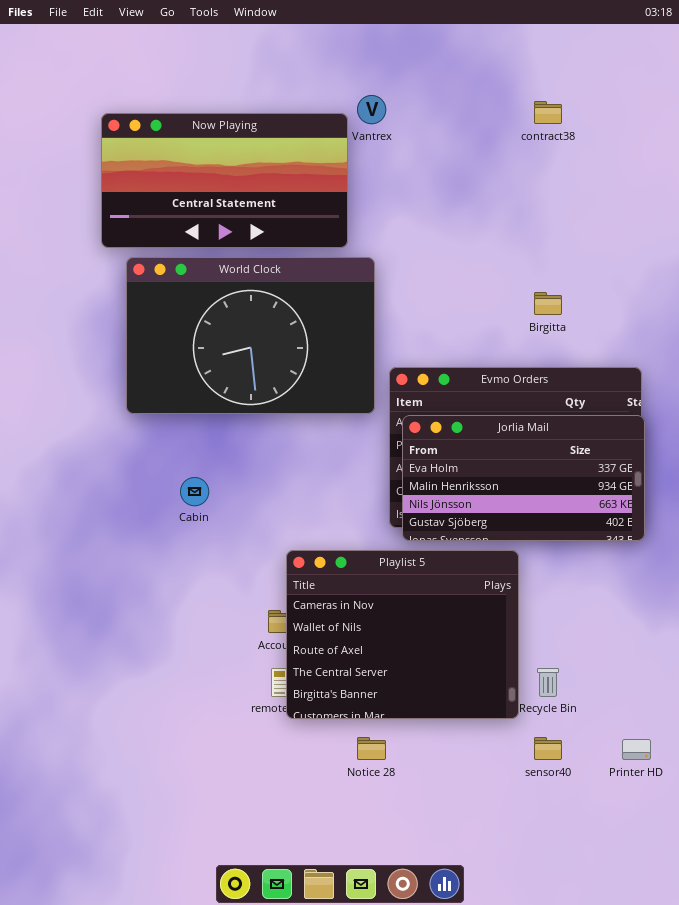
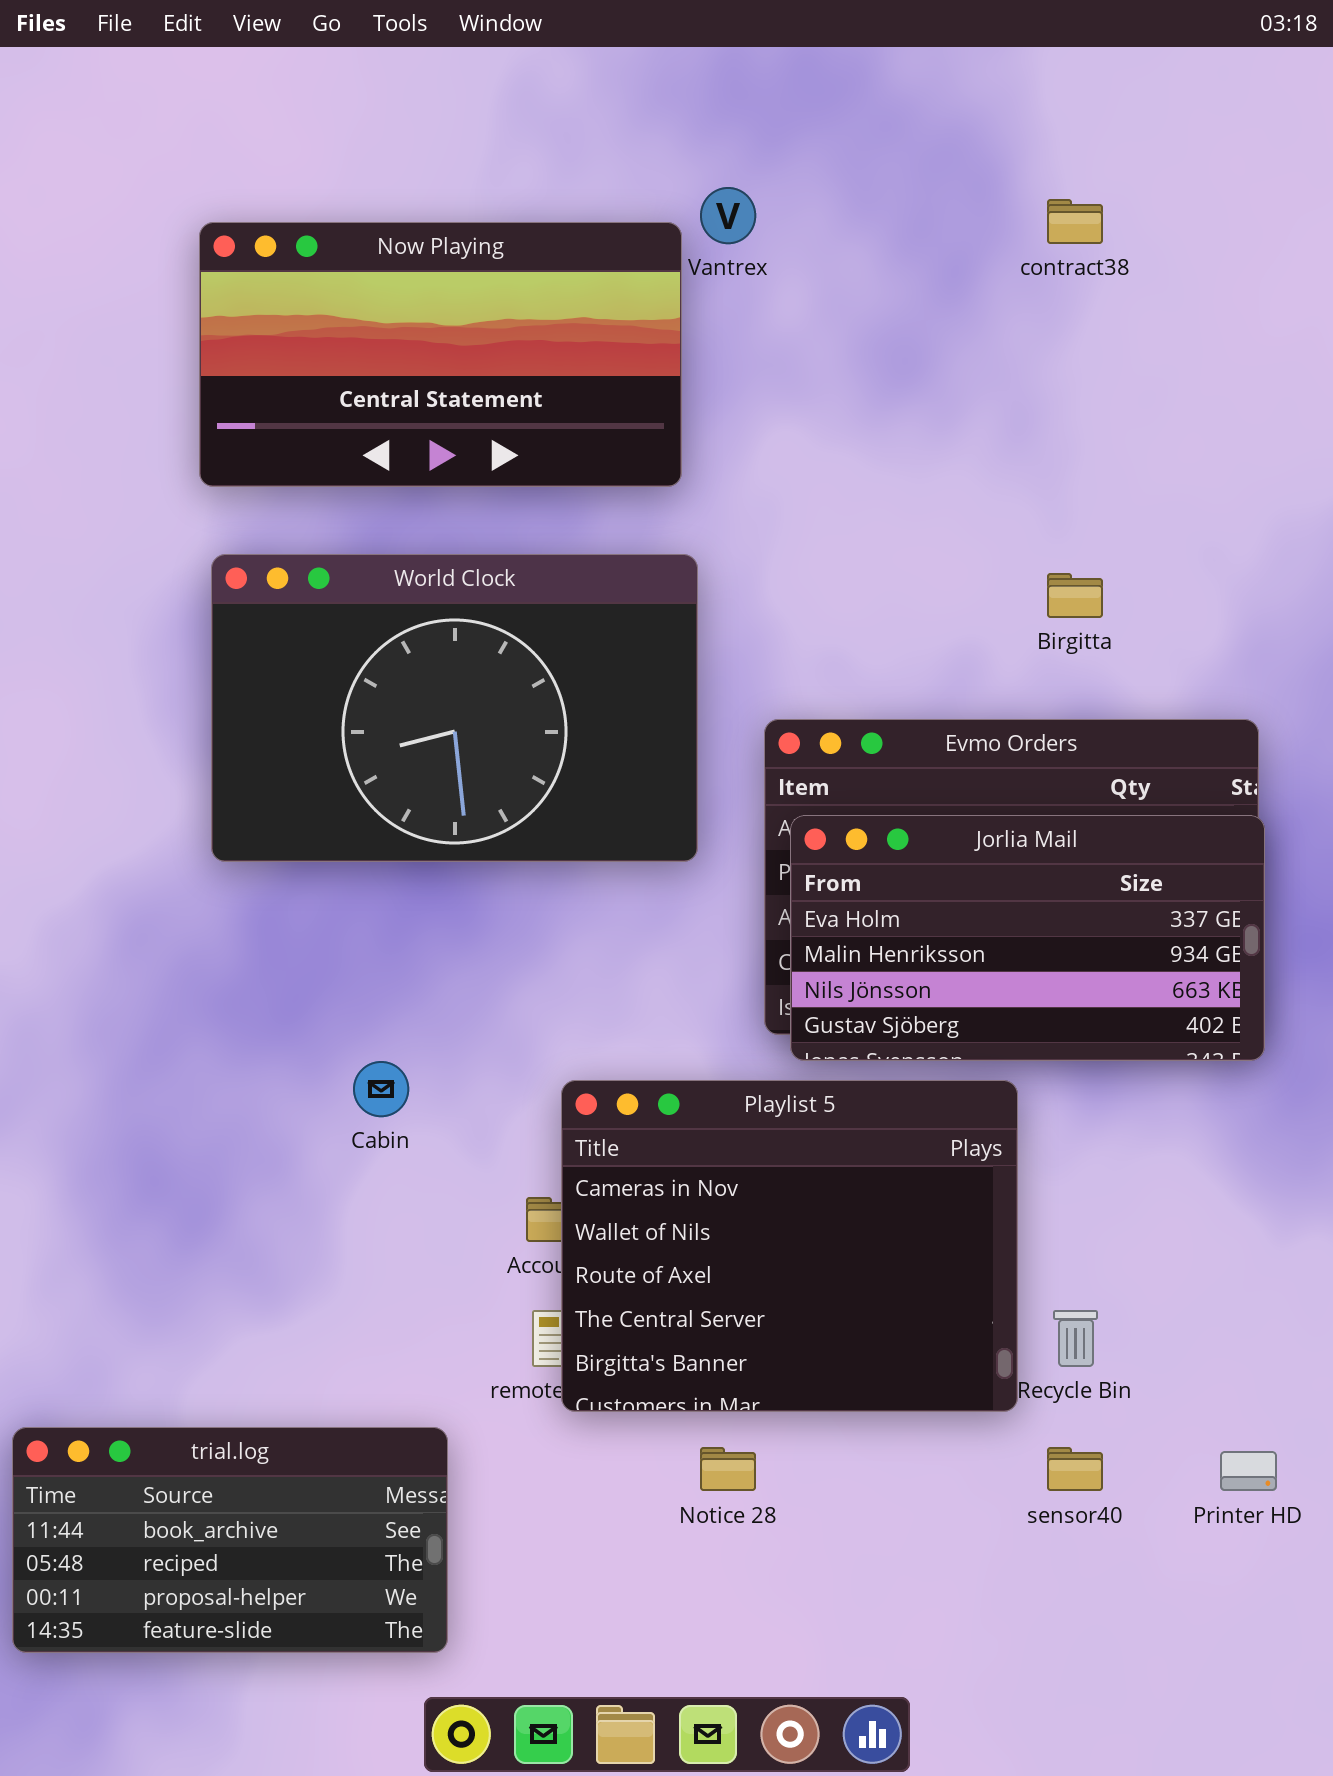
World Clock: [126,257,375,414] -> [211,554,698,862], moved
Cabin: [180,477,209,506] -> [353,1061,409,1117], moved
trial.log: none -> [12,1427,448,1653], opened

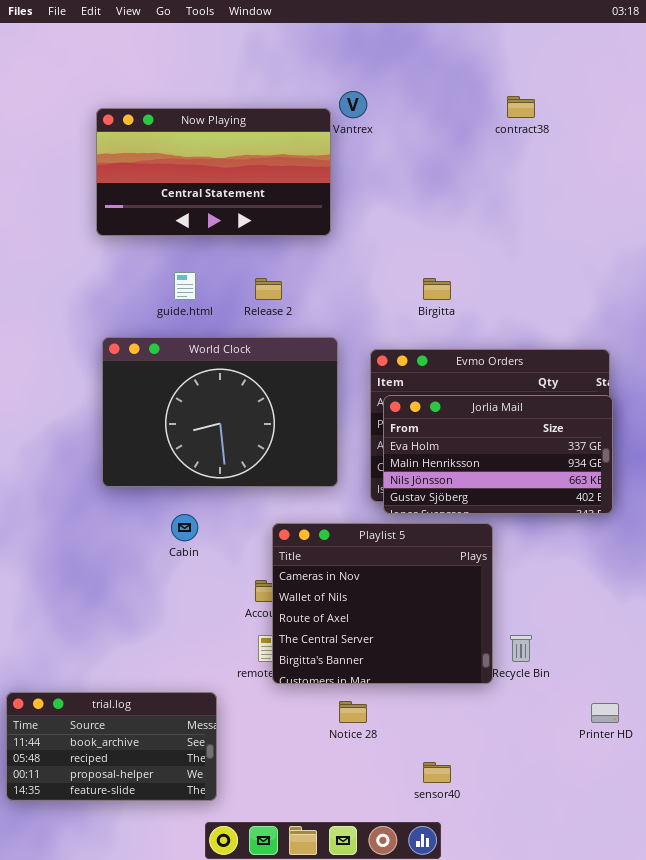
World Clock: [211,554,698,862] -> [102,337,338,487], moved
Birgitta: [1047,573,1103,618] -> [423,278,451,300], moved
sensor40: [1047,1447,1103,1491] -> [423,762,451,783], moved

